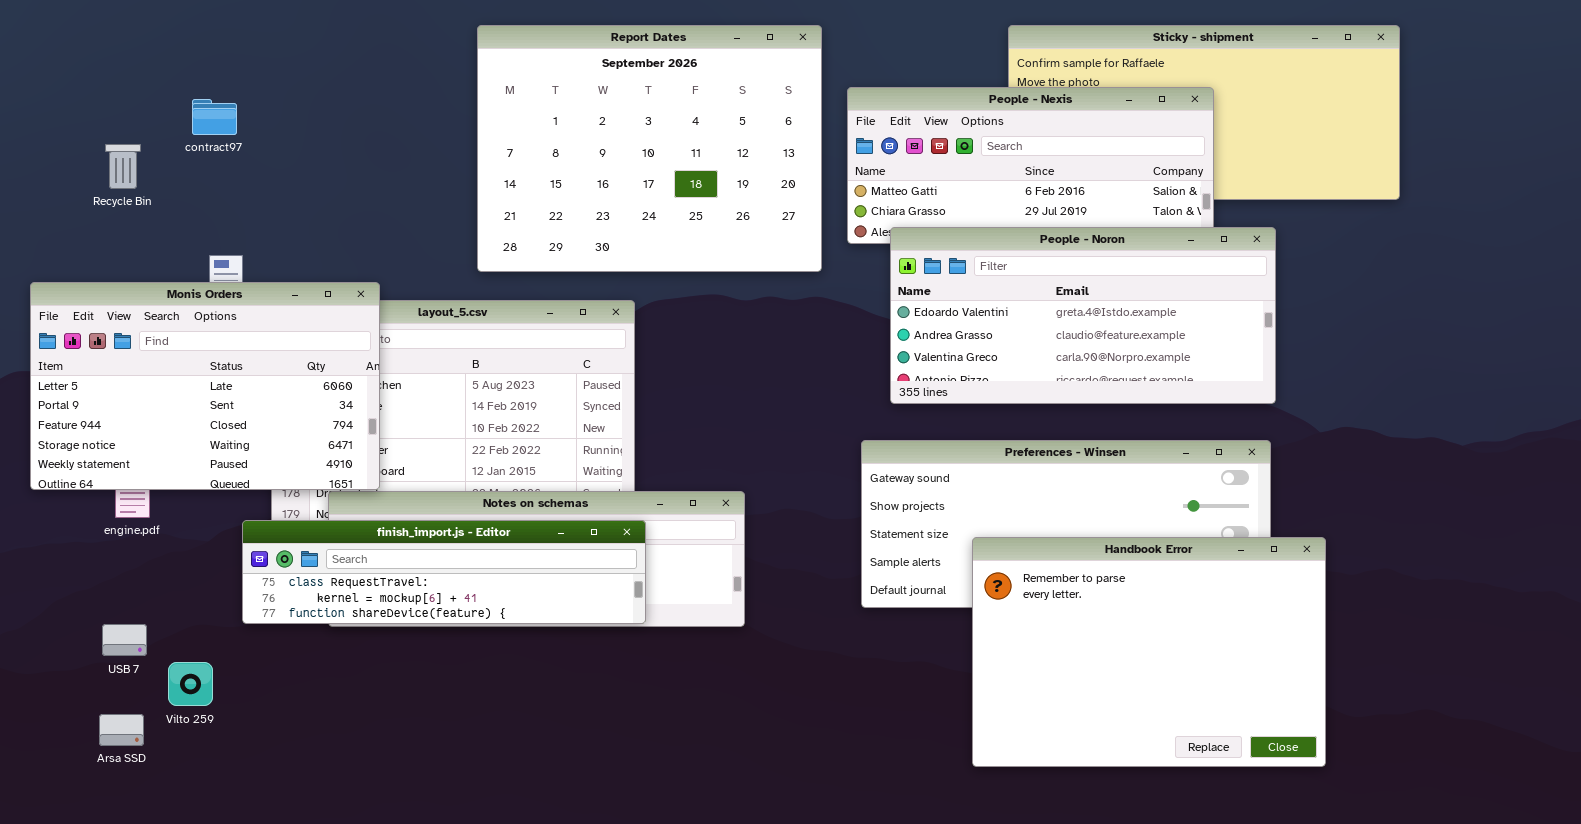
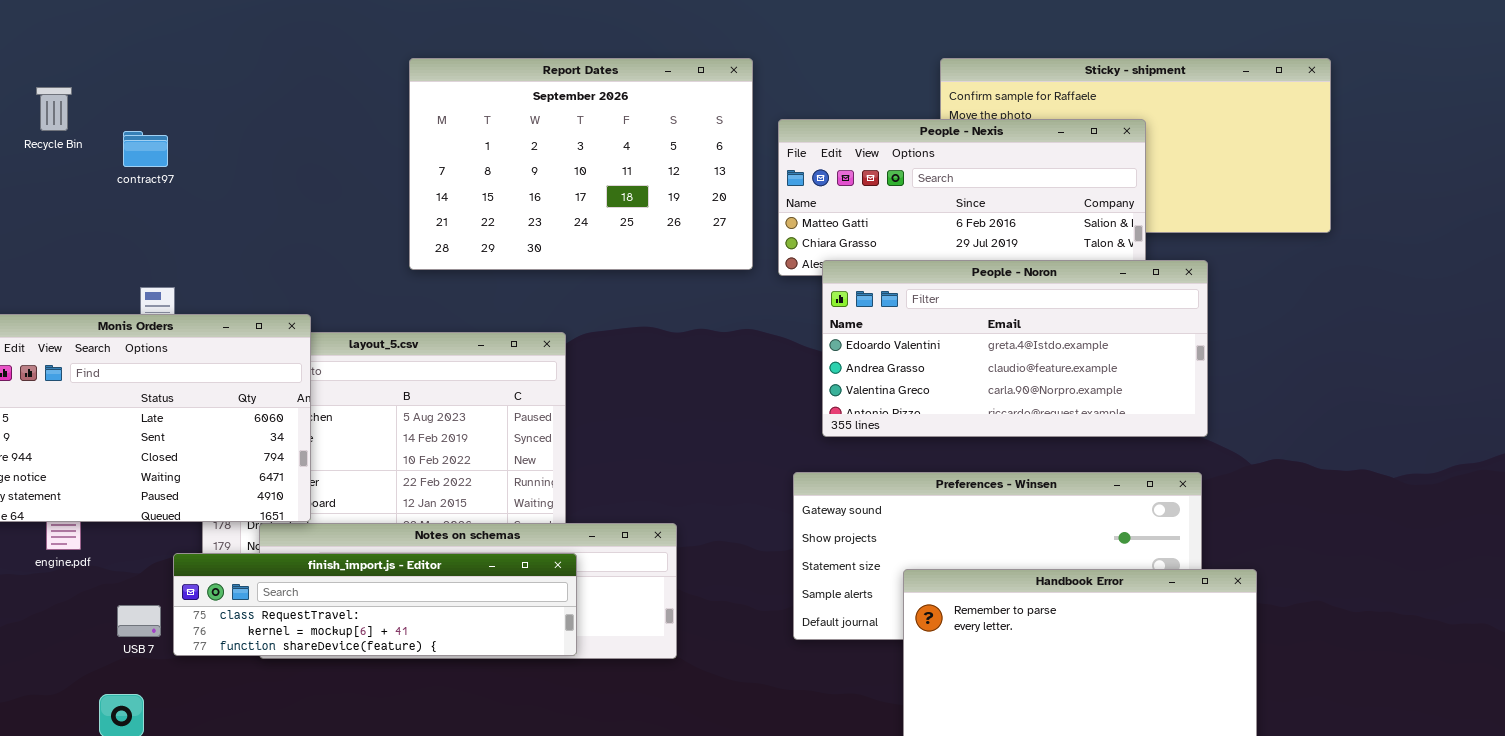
Report Dates: [477,25,822,272] -> [409,58,753,270], resized
Recycle Bin: [105,144,141,189] -> [36,87,72,131], moved
USB 7: [102,624,147,656] -> [117,605,161,637], moved

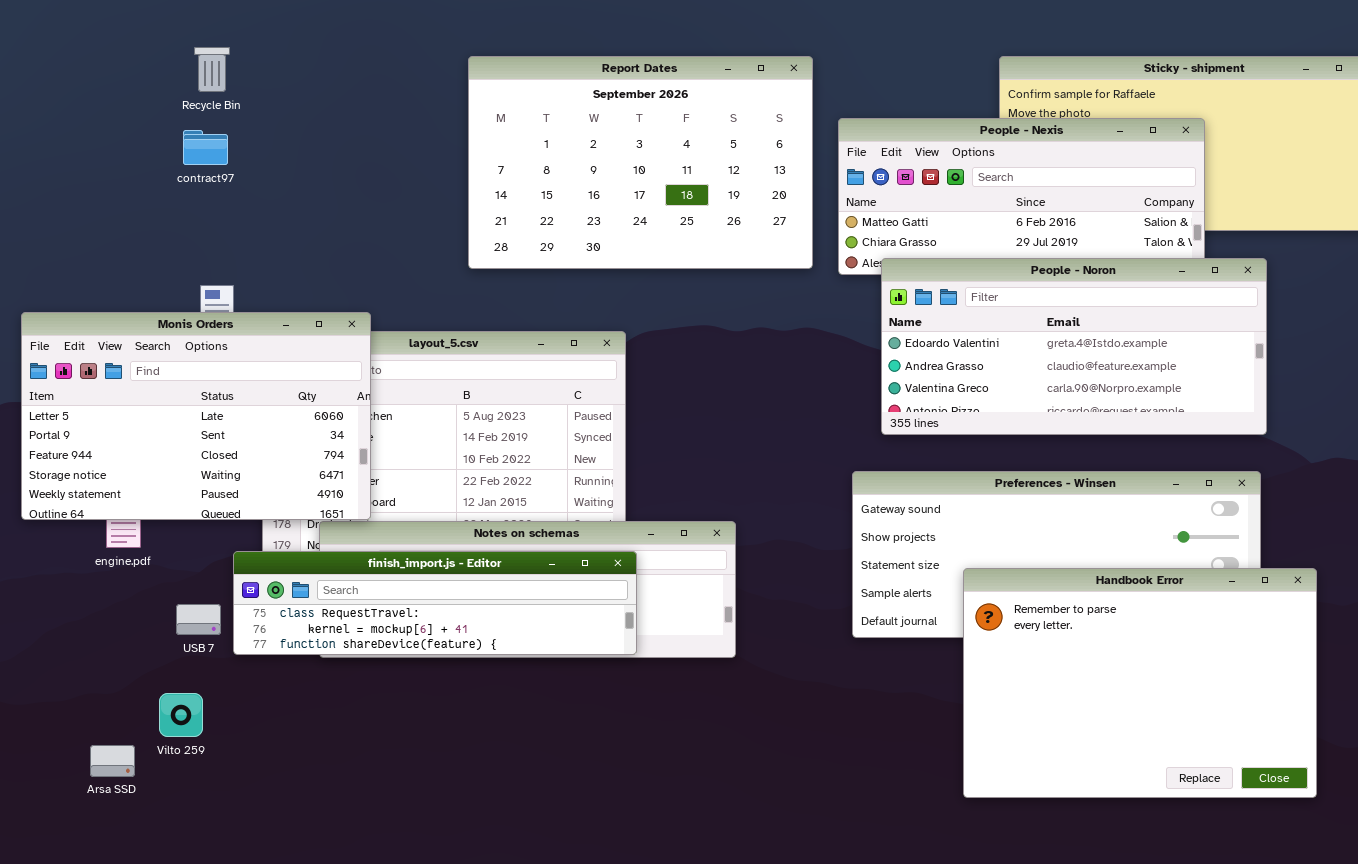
Recycle Bin: [36,87,72,131] -> [194,47,230,92], moved

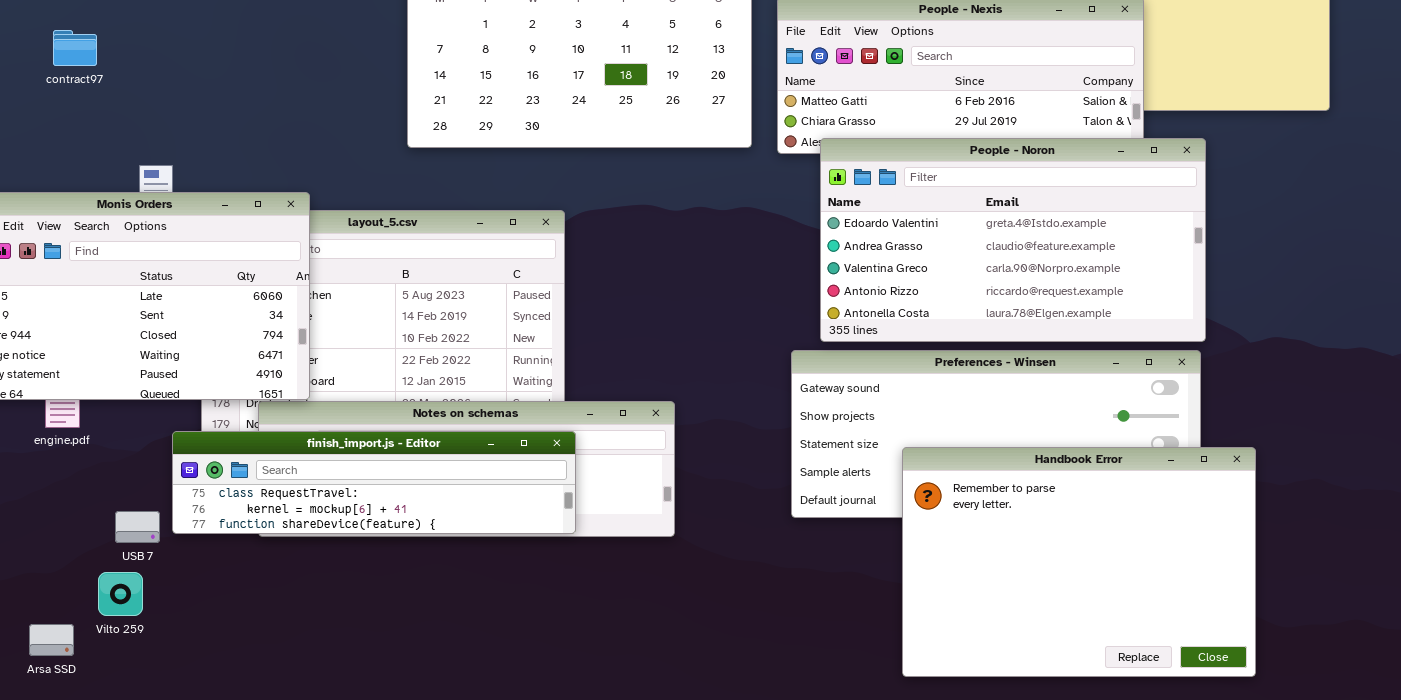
contract97: [183,130,228,165] -> [53,30,97,66], moved
People - Noron: [881,258,1267,435] -> [820,138,1206,342], resized
USB 7: [176,604,221,635] -> [115,511,160,543], moved

